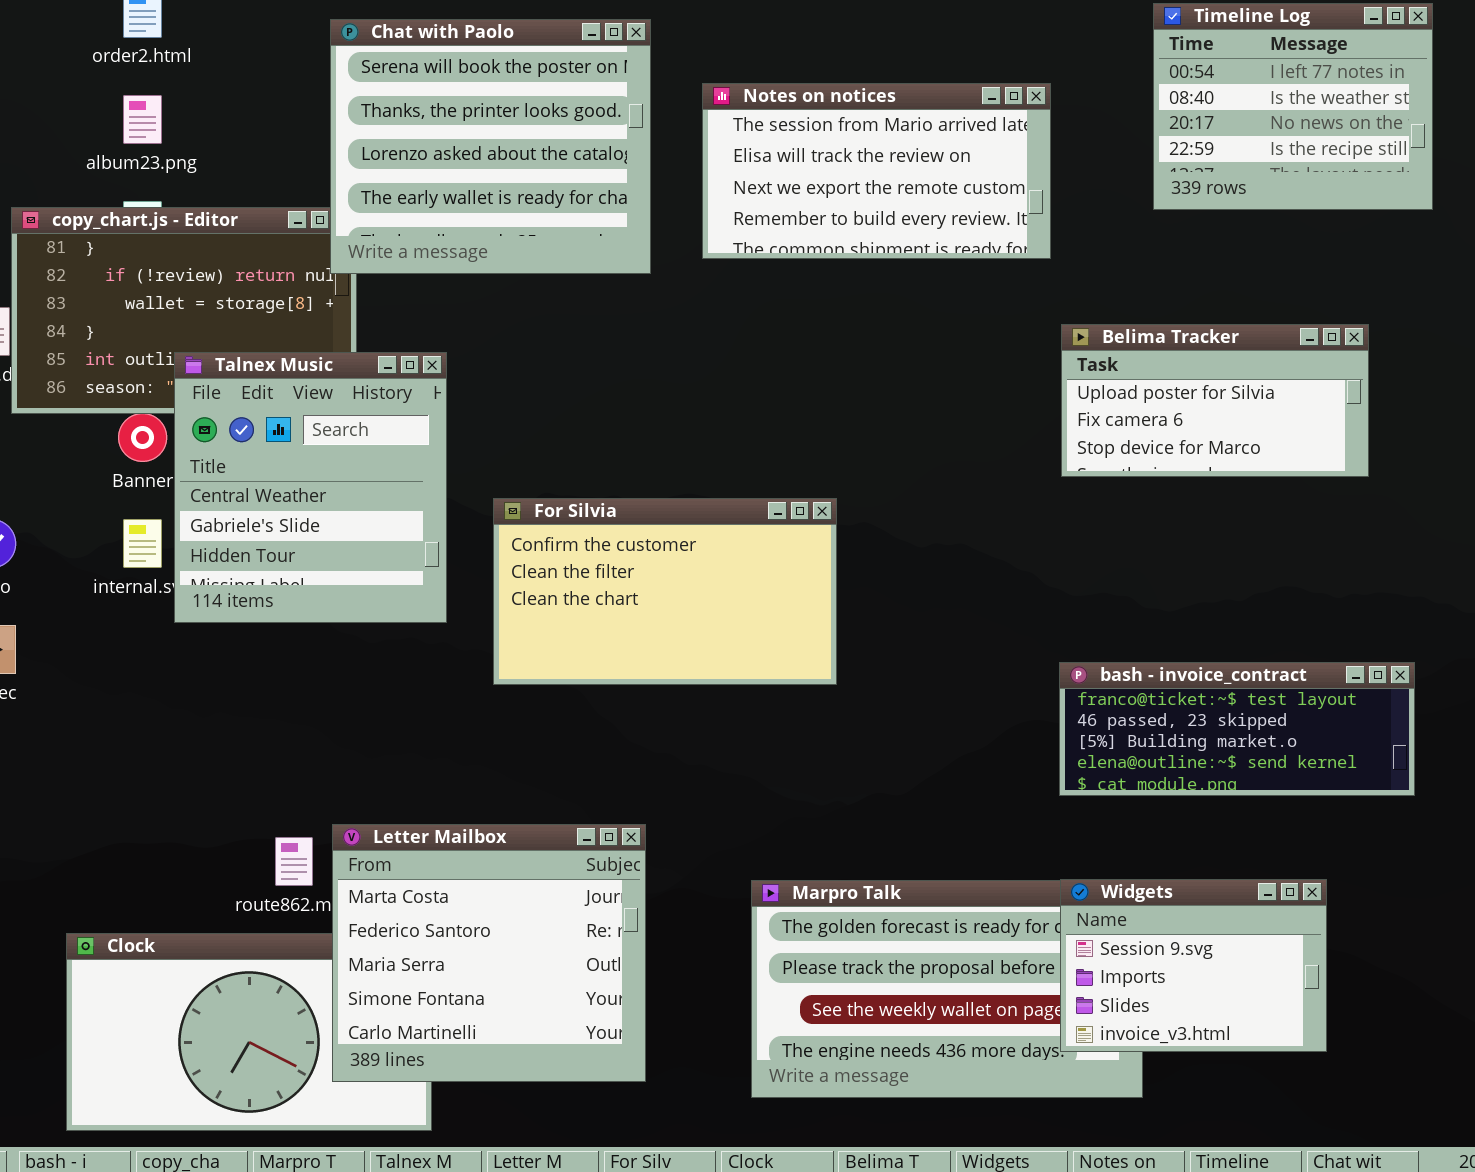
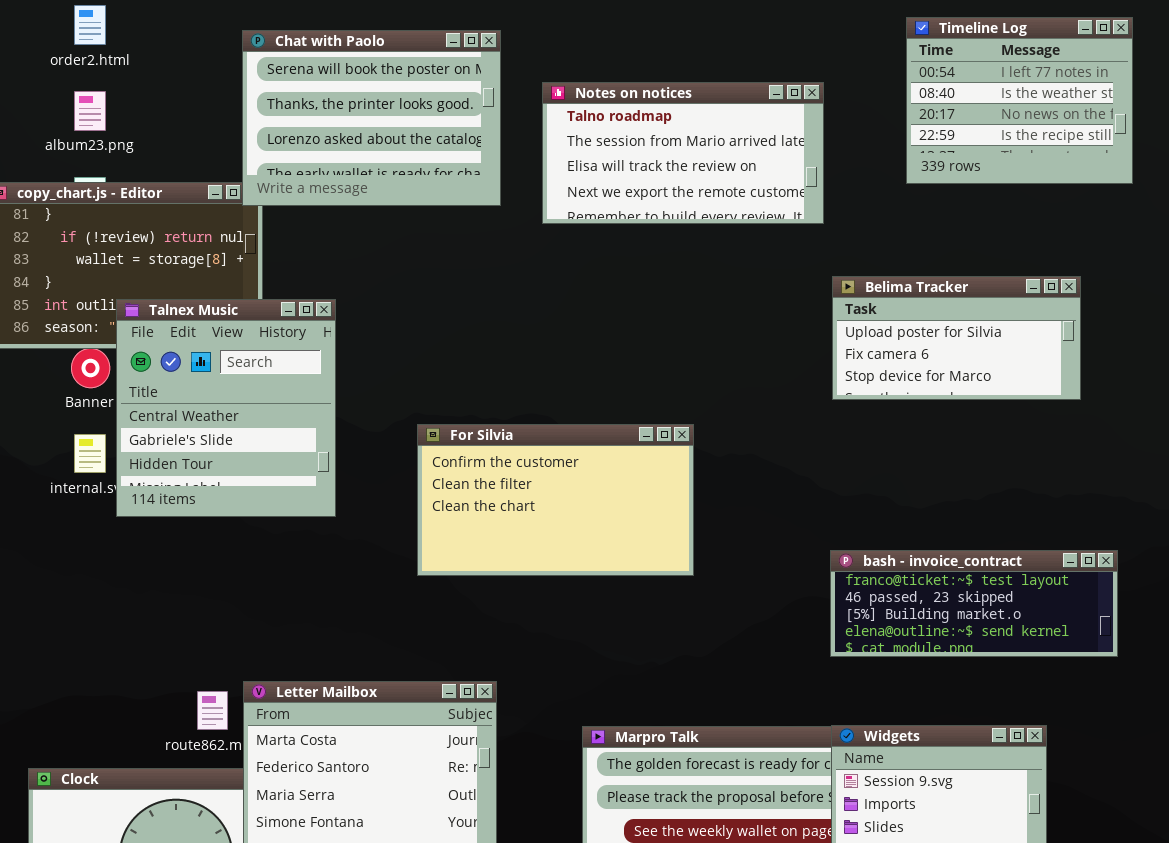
Chat with Paolo: [330,19,651,274] -> [242,30,501,206], resized
Notes on notices: [702,83,1051,259] -> [542,82,824,224], scrolled up 1 row
For Silvia: [493,498,837,685] -> [417,424,694,576], moved

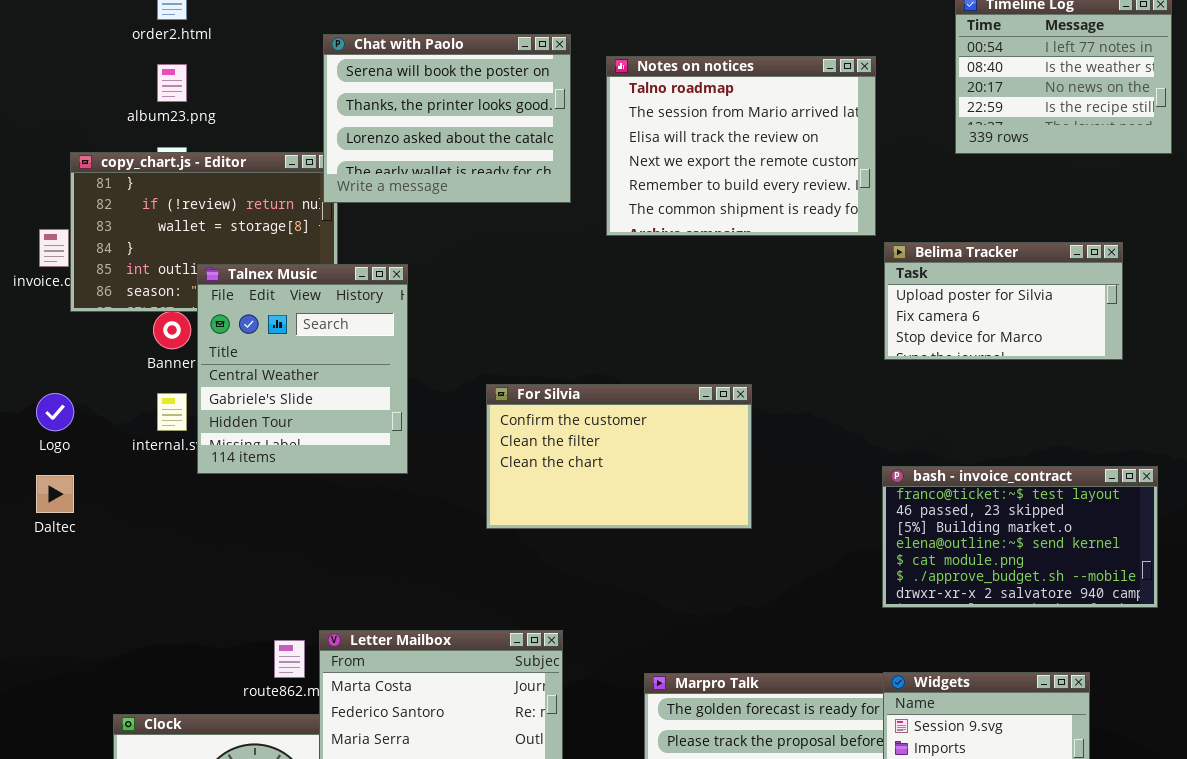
Chat with Paolo: [242,30,501,206] -> [323,34,571,203], moved
Notes on notices: [542,82,824,224] -> [606,56,876,236], resized
bash - invoice_contract: [830,550,1118,657] -> [882,466,1158,608], resized

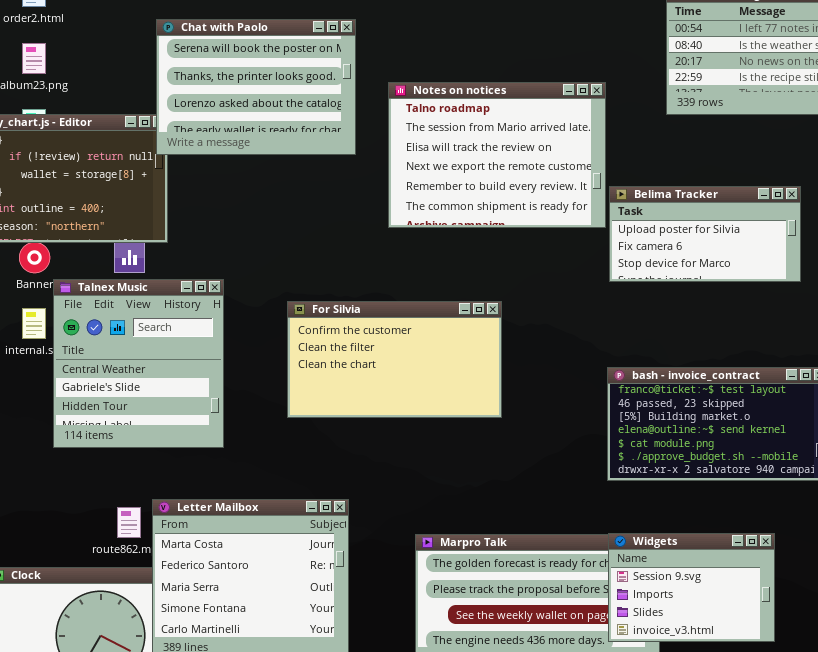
Notes on notices: [606,56,876,236] -> [388,82,606,228], moved
Talnex Music: [197,264,408,474] -> [53,279,224,448], moved

